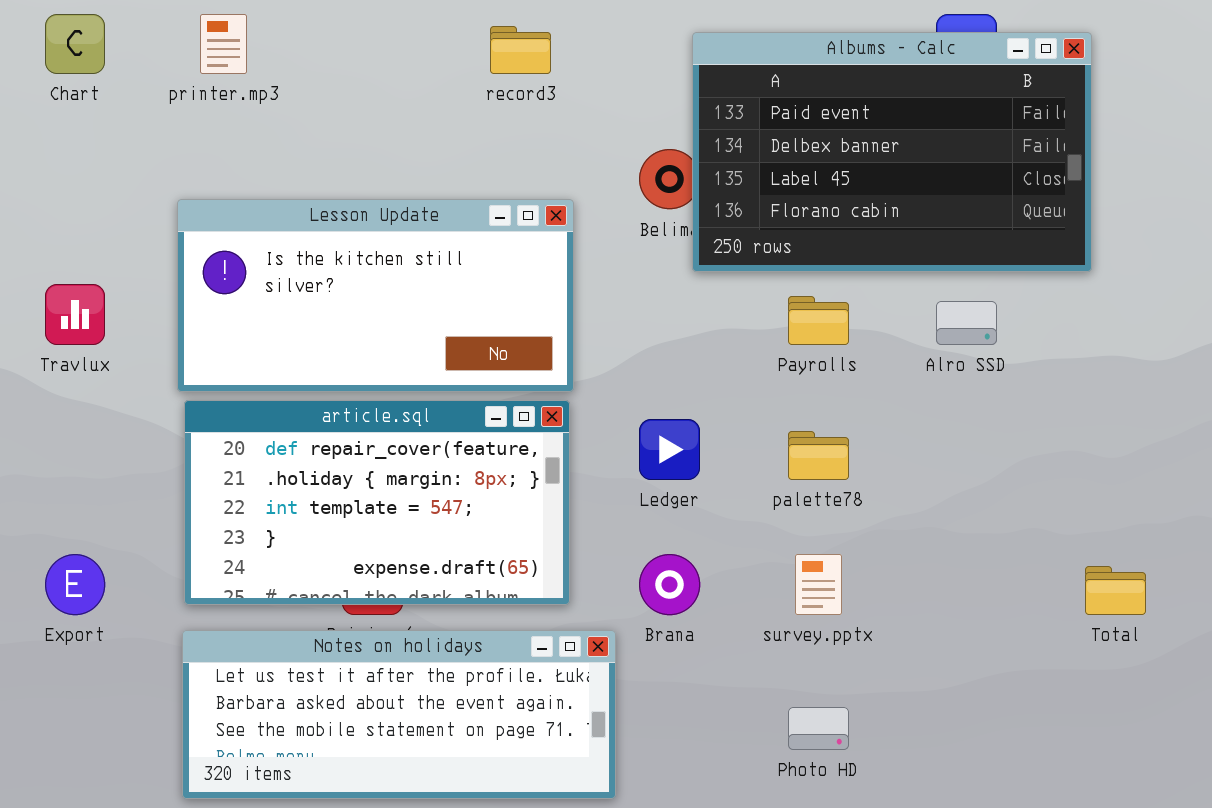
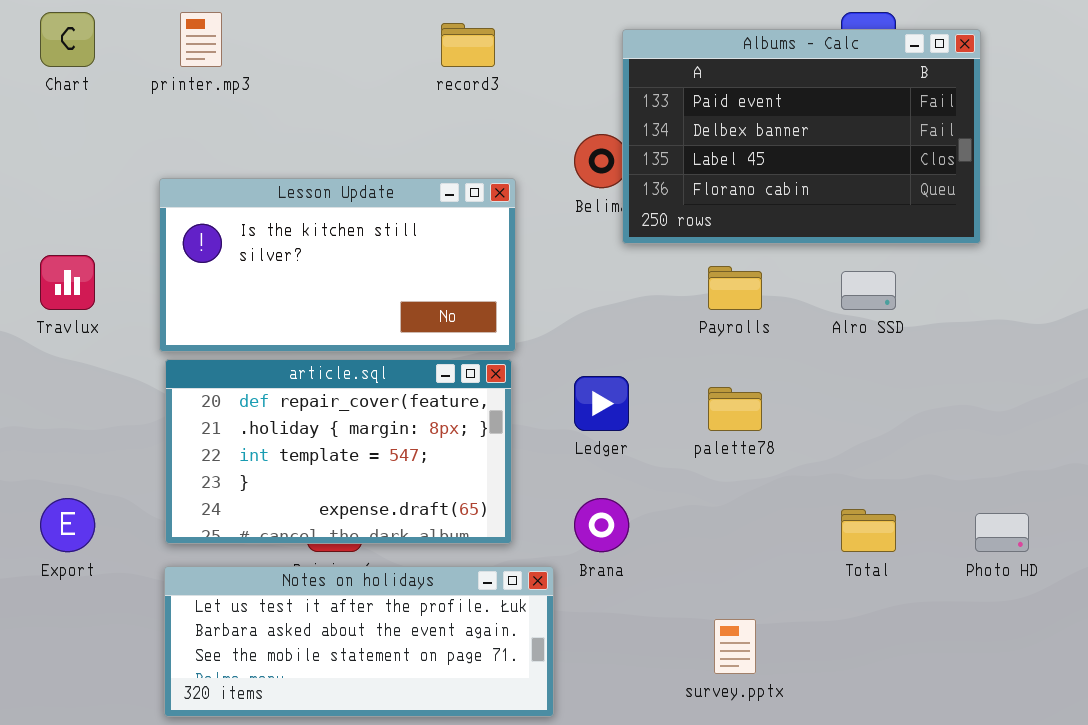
survey.pptx: [795,554,842,615] -> [714,619,756,674], moved
Total: [1085,566,1146,615] -> [841,509,896,552], moved
Photo HD: [788,707,849,750] -> [975,513,1029,552], moved

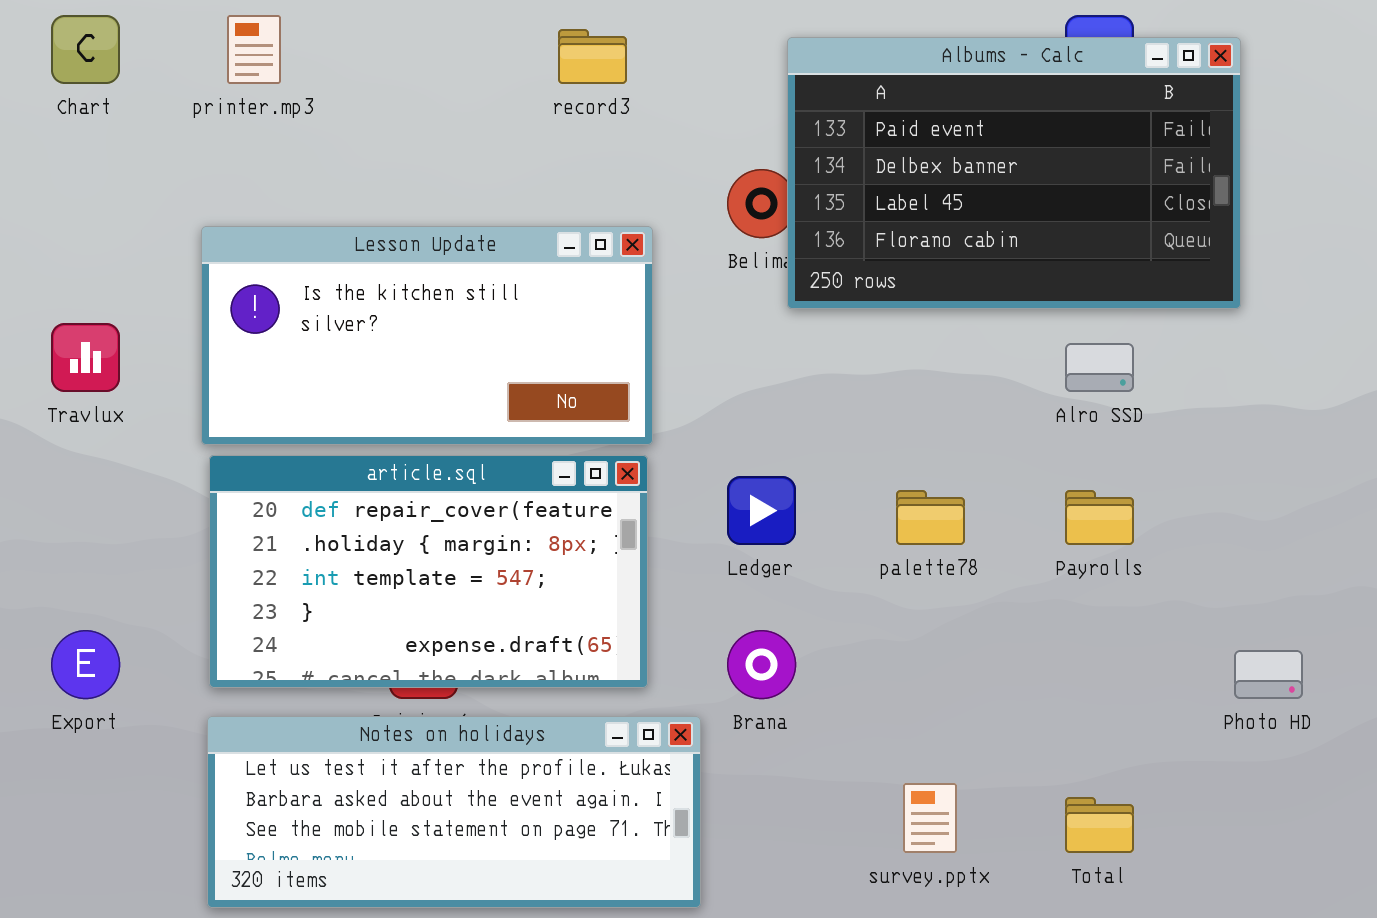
Payrolls: [708,266,762,310] -> [1065,490,1134,545], moved
Total: [841,509,896,552] -> [1065,797,1134,853], moved

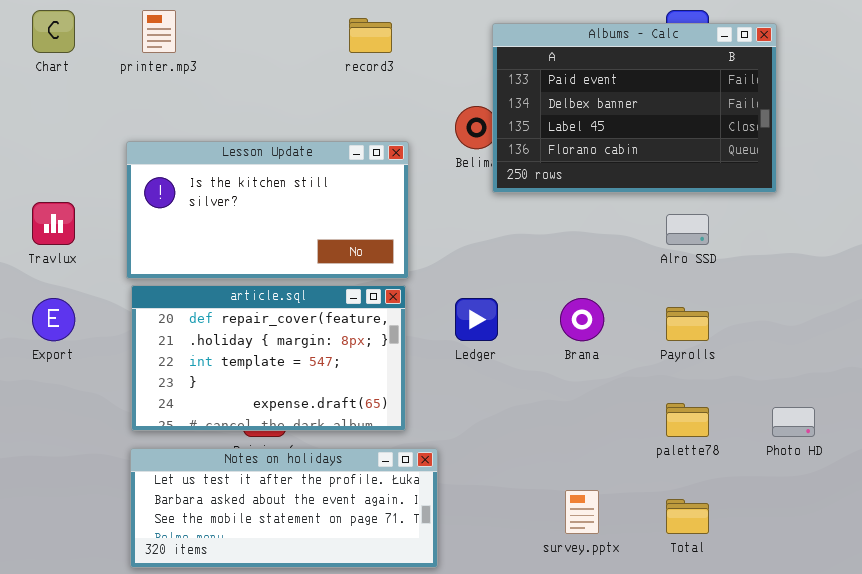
palette78: [896,490,965,545] -> [666,403,709,437], moved
Export: [51,630,120,699] -> [32,298,75,341], moved
Brana: [727,630,796,699] -> [560,298,604,341], moved

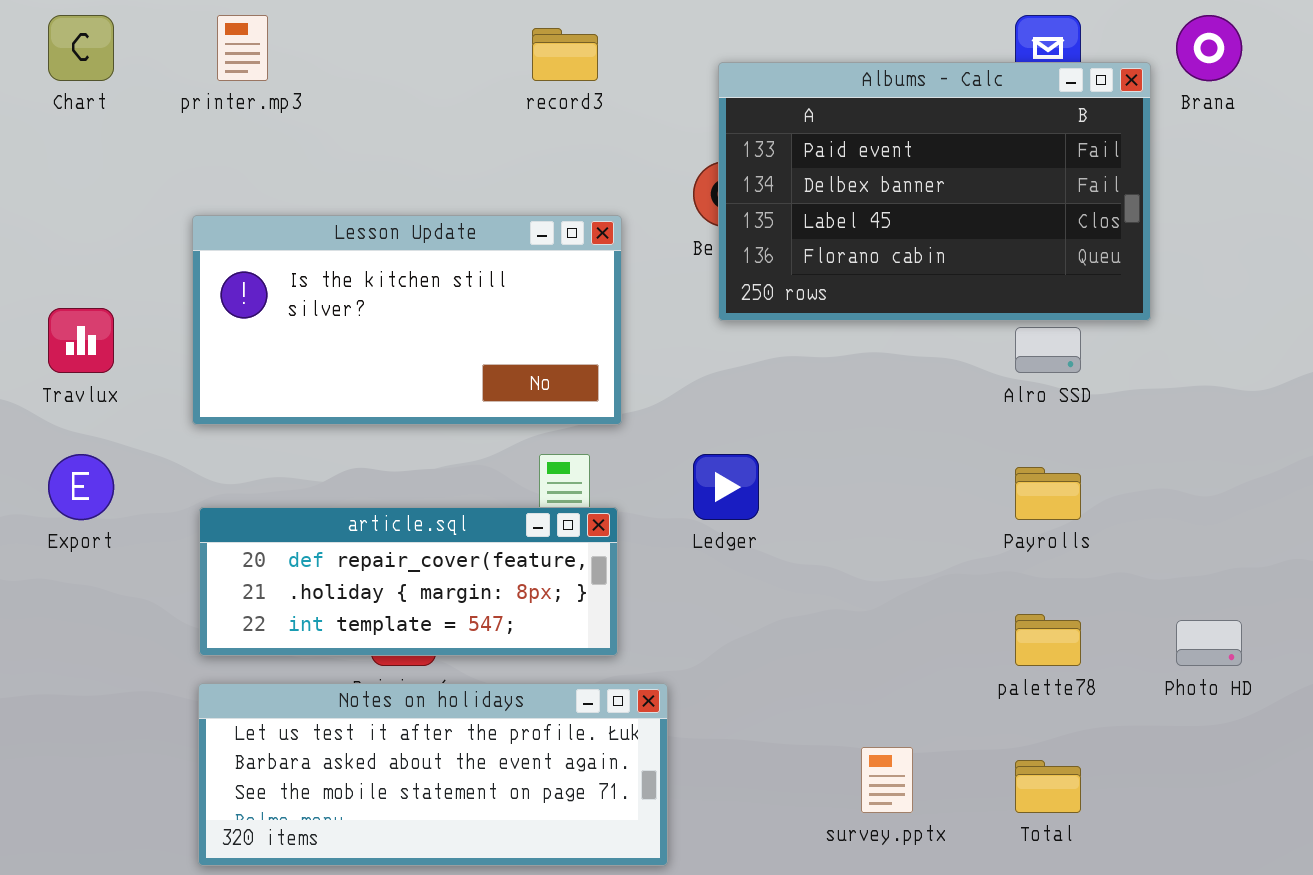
Albums - Calc: [492,23,777,193] -> [718,62,1151,321], moved
article.sql: [131,285,406,431] -> [199,507,618,656], resized
Brana: [560,298,604,341] -> [1176,15,1242,81], moved

